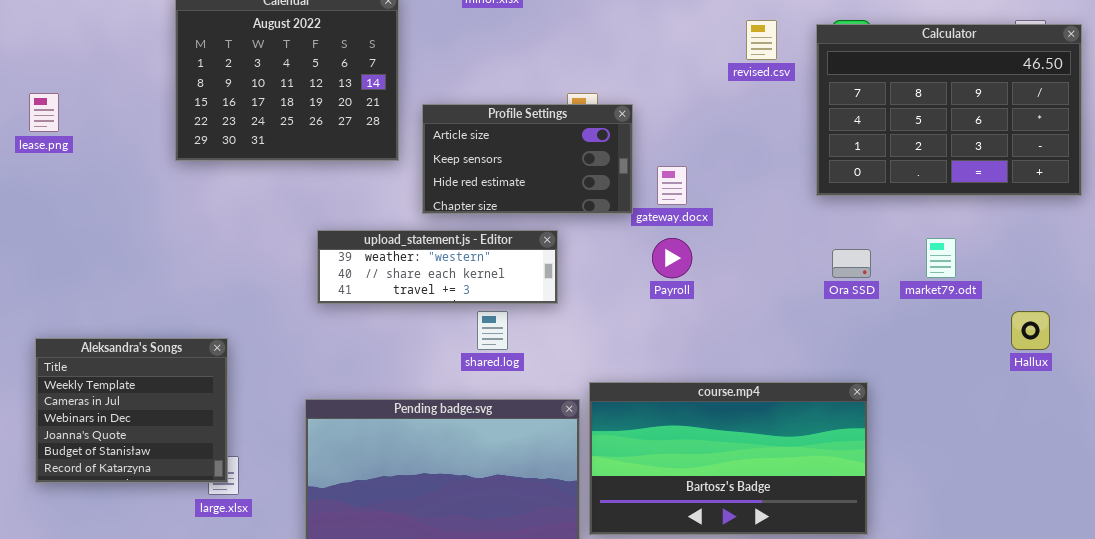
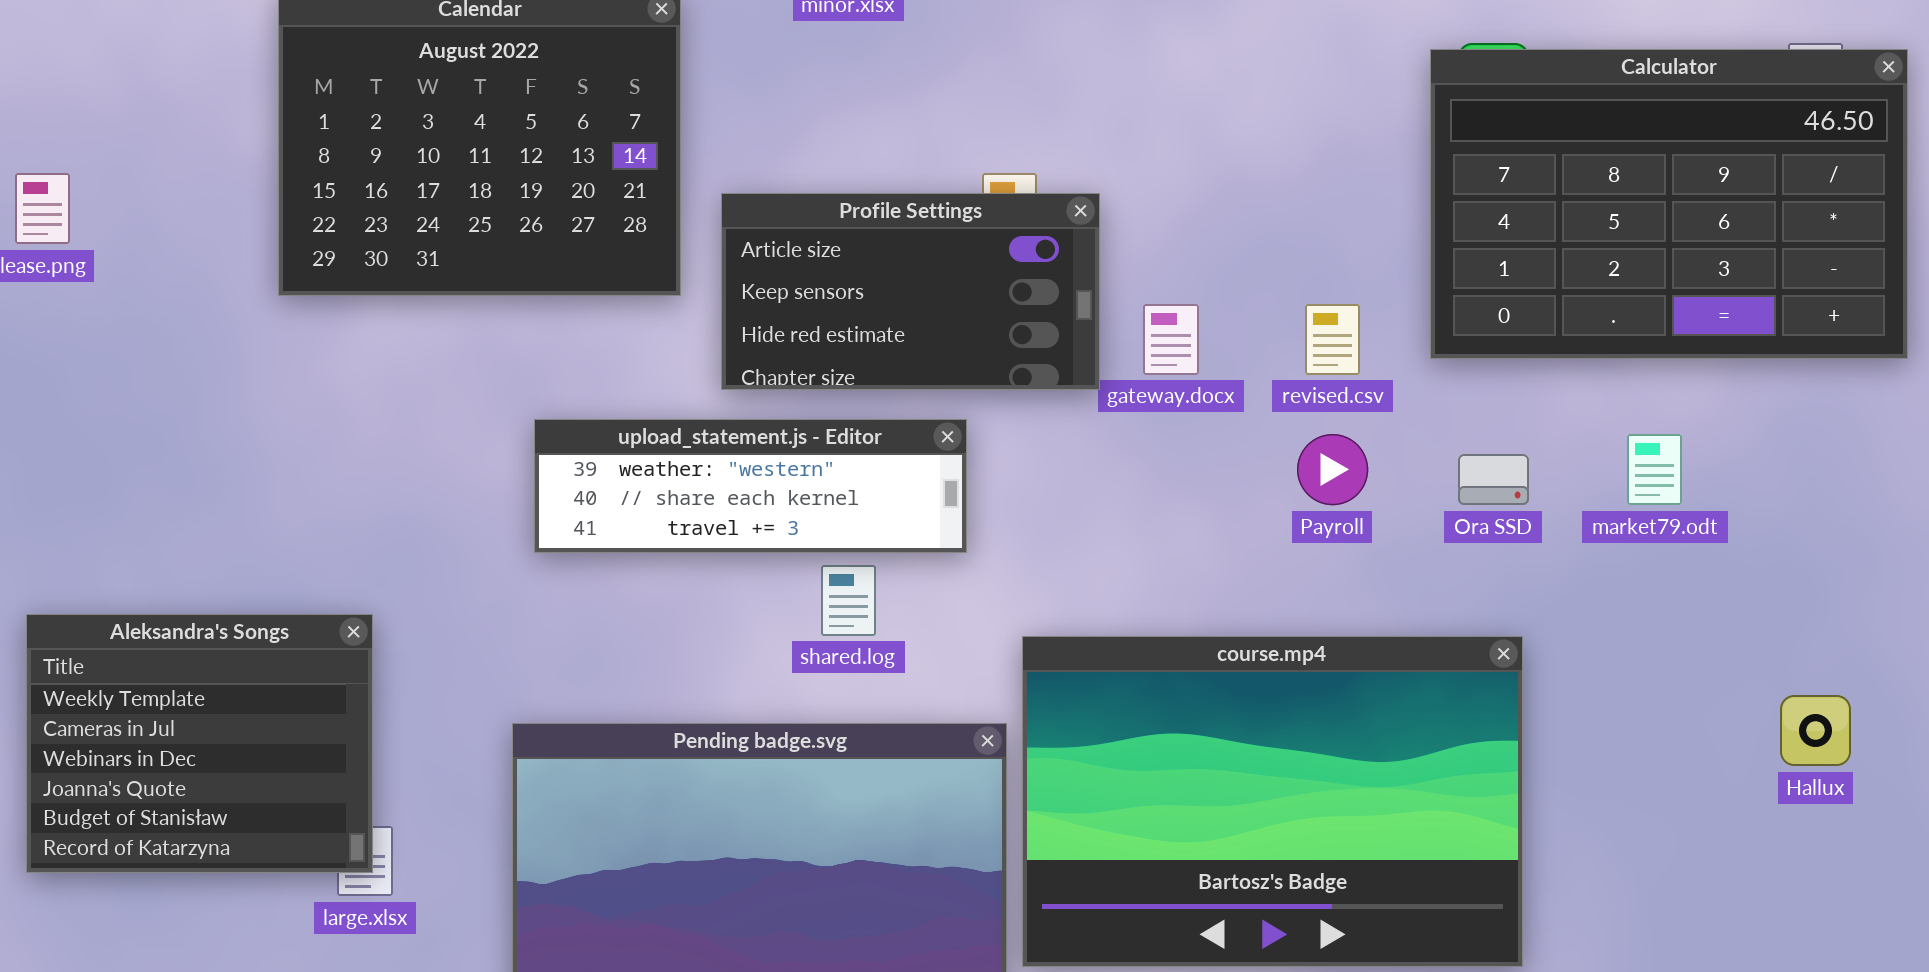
revised.csv: [746,20,777,60] -> [1305,304,1360,375], moved
Payroll: [652,238,692,278] -> [1297,434,1368,505], moved
Hallux: [1011,311,1050,350] -> [1780,695,1851,766], moved
course.mp4: [589,382,868,535] -> [1022,636,1523,967], resized

